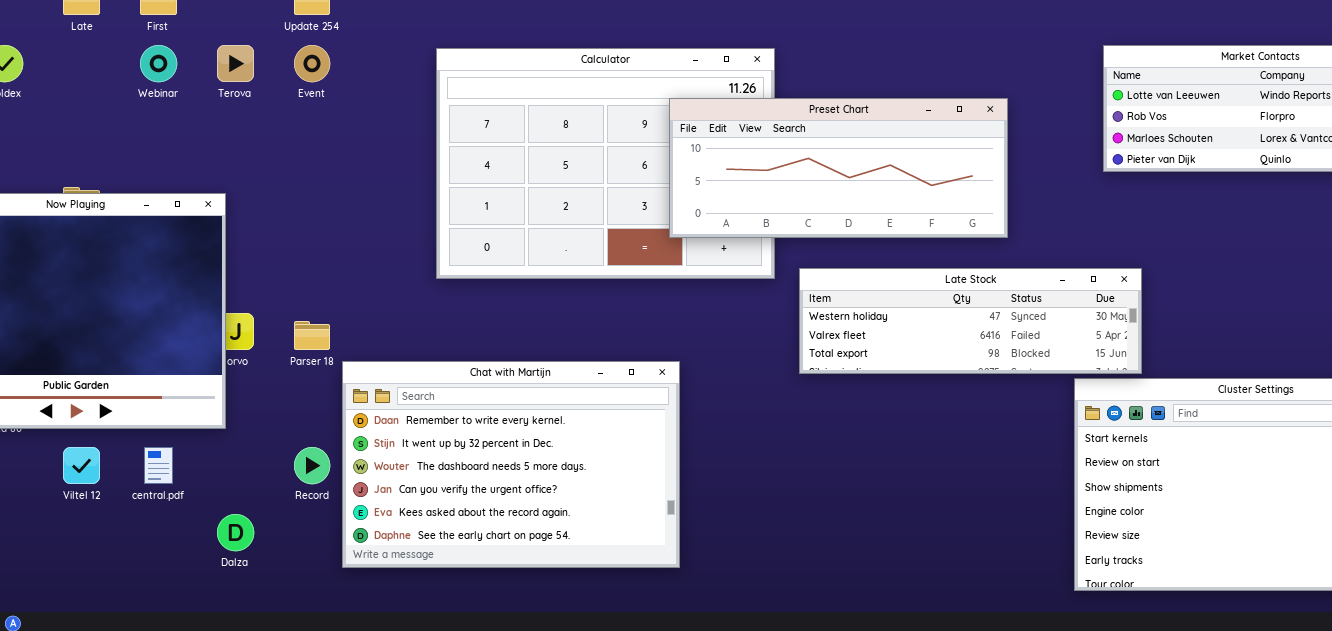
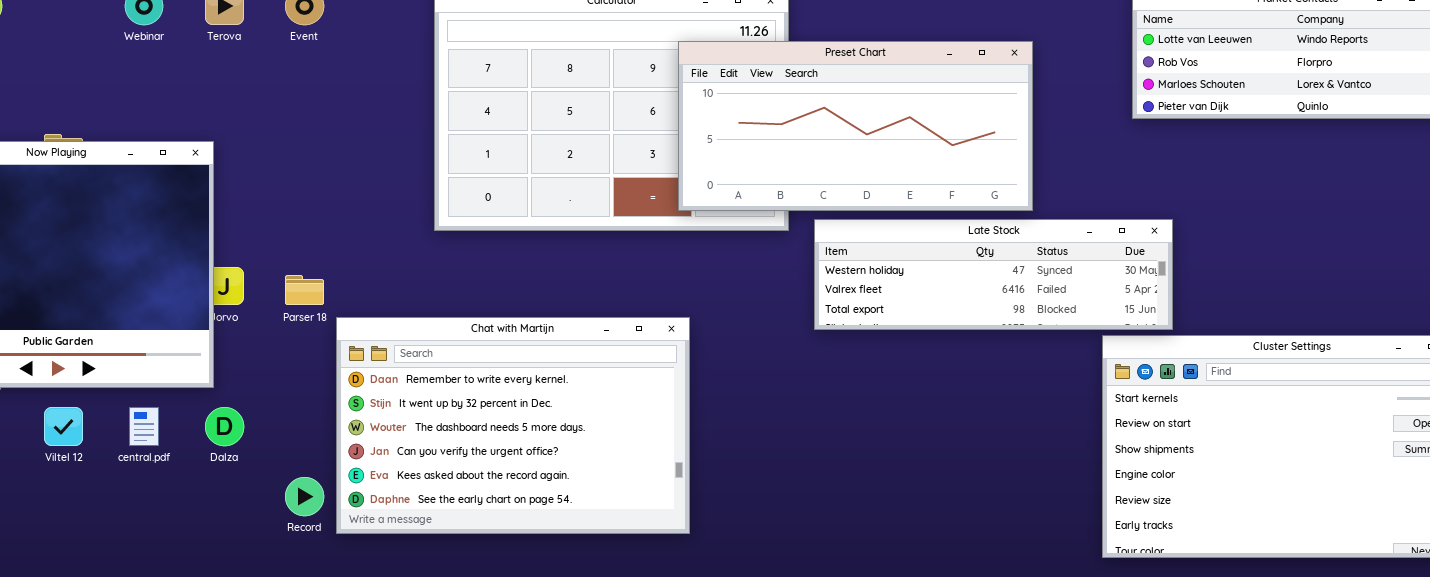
Preset Chart: [669,98,1008,238] -> [678,41,1033,211], resized
Record: [294,447,330,484] -> [285,477,324,516], moved
Dalza: [217,514,254,551] -> [205,407,244,446], moved

